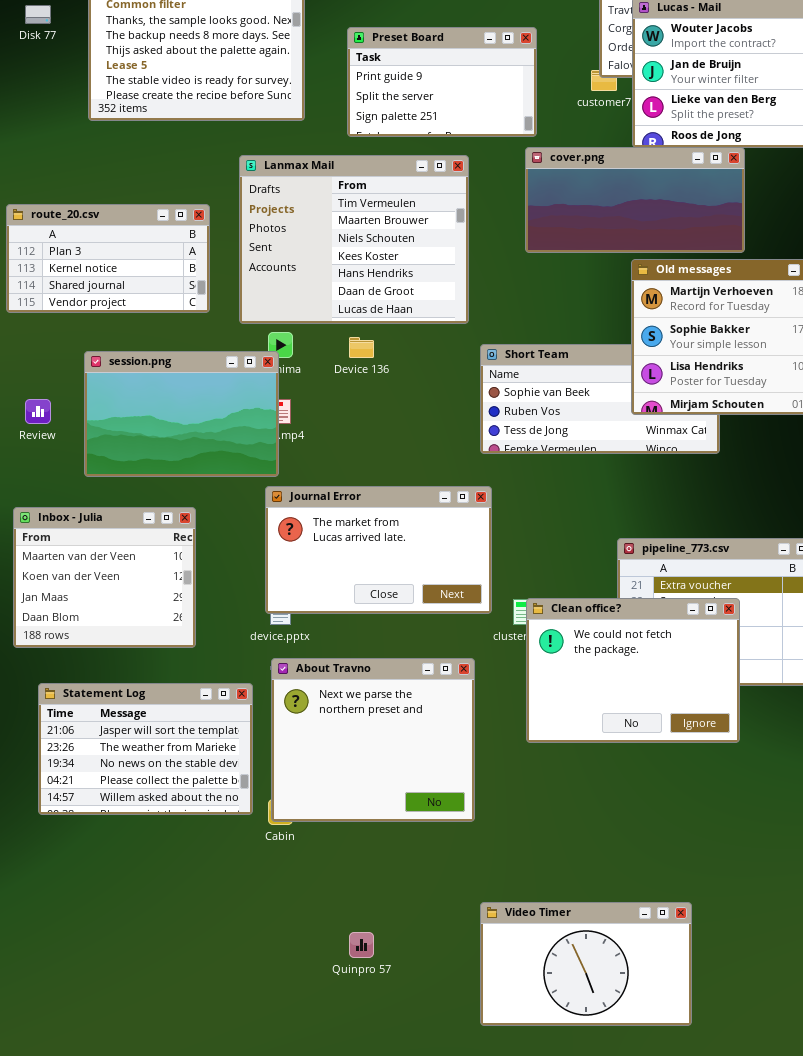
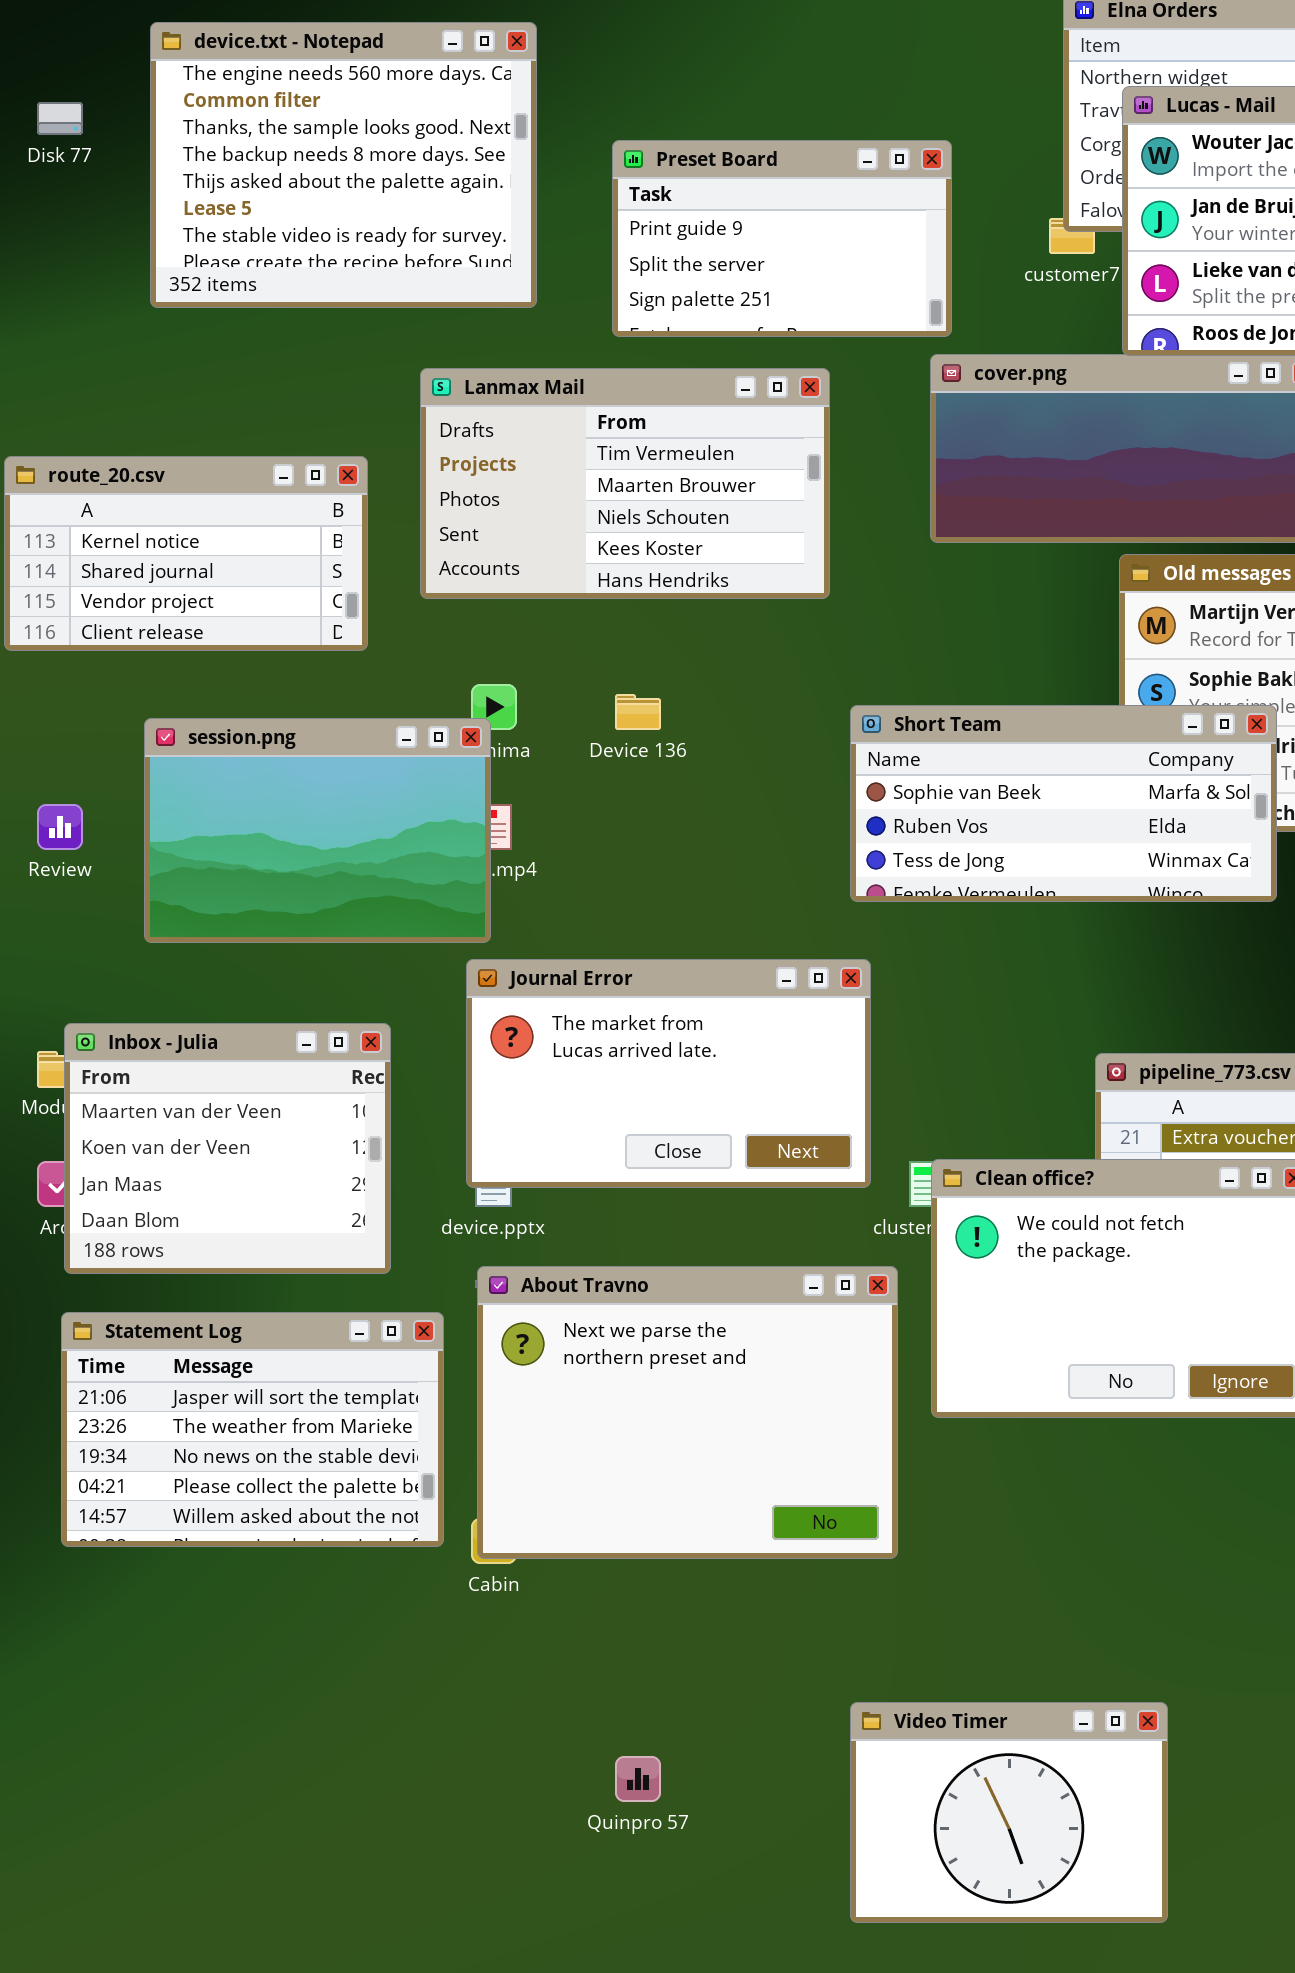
Lanmax Mail: [239,155,469,324] -> [420,368,830,599], resized
route_20.csv: [6,204,210,313] -> [4,456,368,651], scrolled down 1 row
Short Team: [480,344,720,454] -> [850,705,1277,902], raised
Inbox - Julia: [13,507,196,648] -> [64,1023,391,1274], moved
About Travno: [271,658,475,822] -> [477,1266,898,1559], resized
Video Timer: [480,902,692,1026] -> [850,1702,1168,1923], resized

